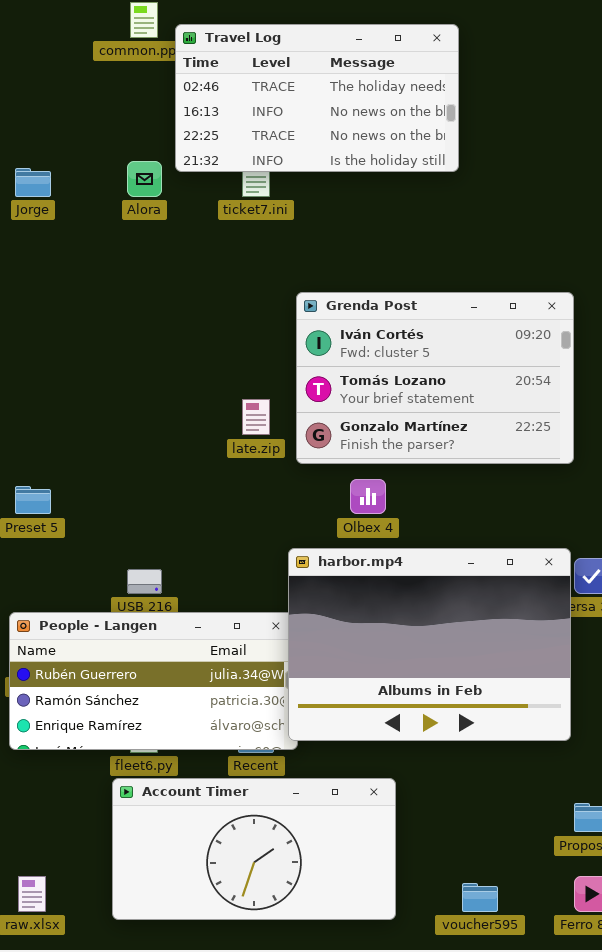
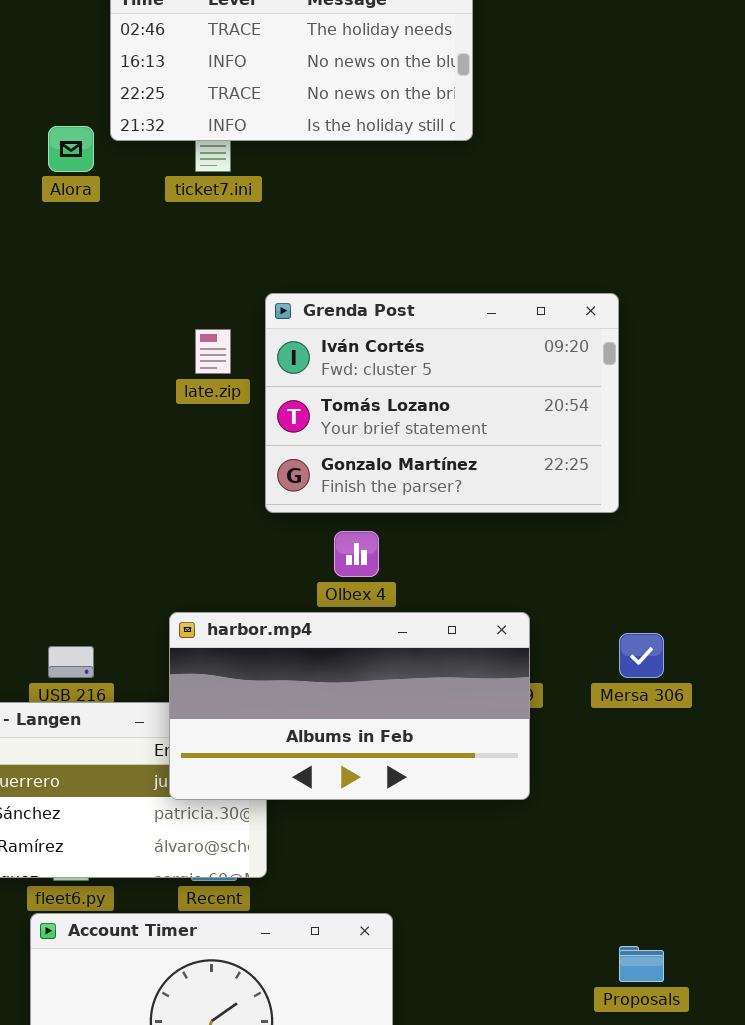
late.zip: [242,399,270,435] -> [195,329,231,374], moved
harbor.mp4: [288,548,571,741] -> [169,612,530,800], moved, resized

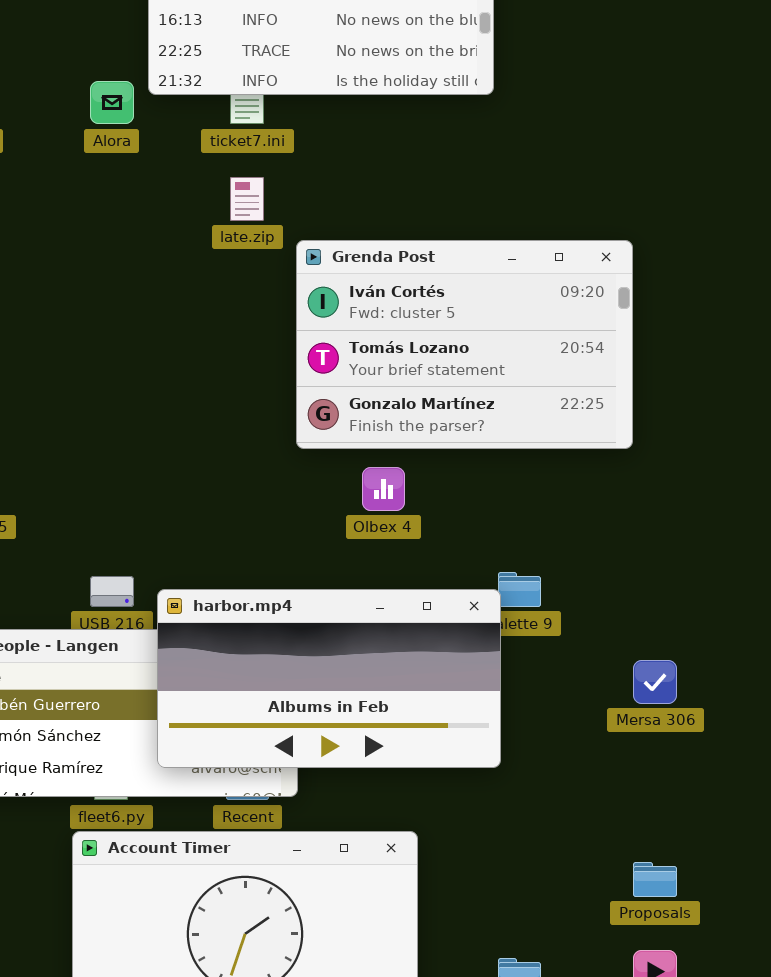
late.zip: [195,329,231,374] -> [230,177,264,221], moved
harbor.mp4: [169,612,530,800] -> [157,589,501,768], moved
Mersa 306: [619,633,664,678] -> [633,660,677,704], moved

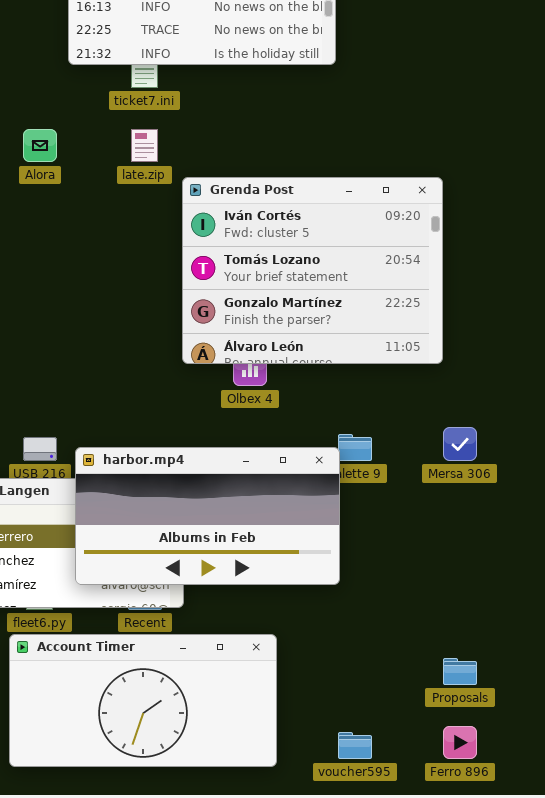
Alora: [90,81,134,124] -> [23,129,57,162], moved
Grenda Post: [296,240,633,449] -> [182,177,443,364], resized
Mersa 306: [633,660,677,704] -> [443,427,477,461], moved

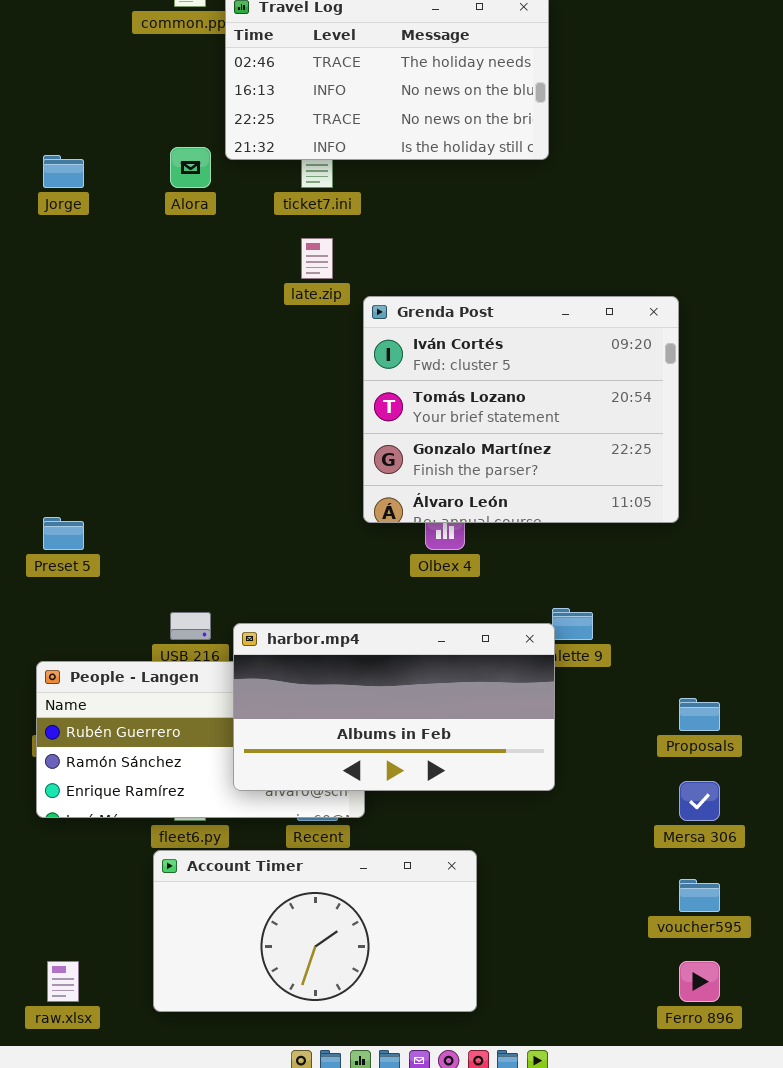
Alora: [23,129,57,162] -> [170,147,211,188], moved
Mersa 306: [443,427,477,461] -> [679,781,720,821], moved
Proposals: [443,658,477,685] -> [679,698,720,731], moved
voucher595: [338,732,372,759] -> [679,879,720,912], moved

